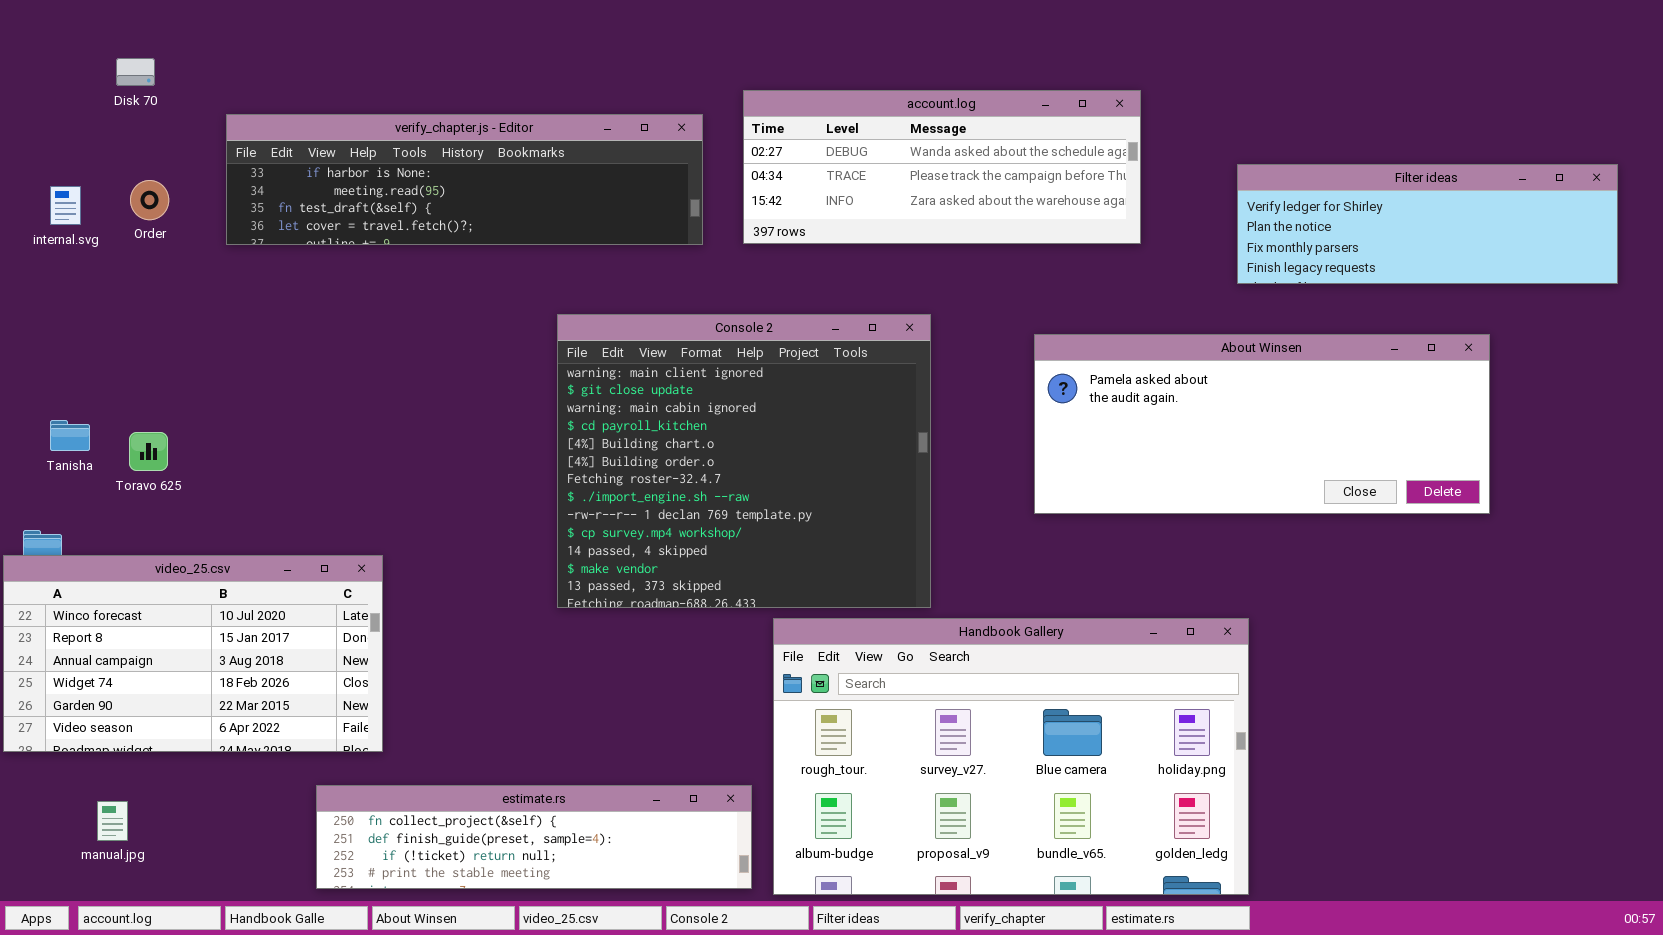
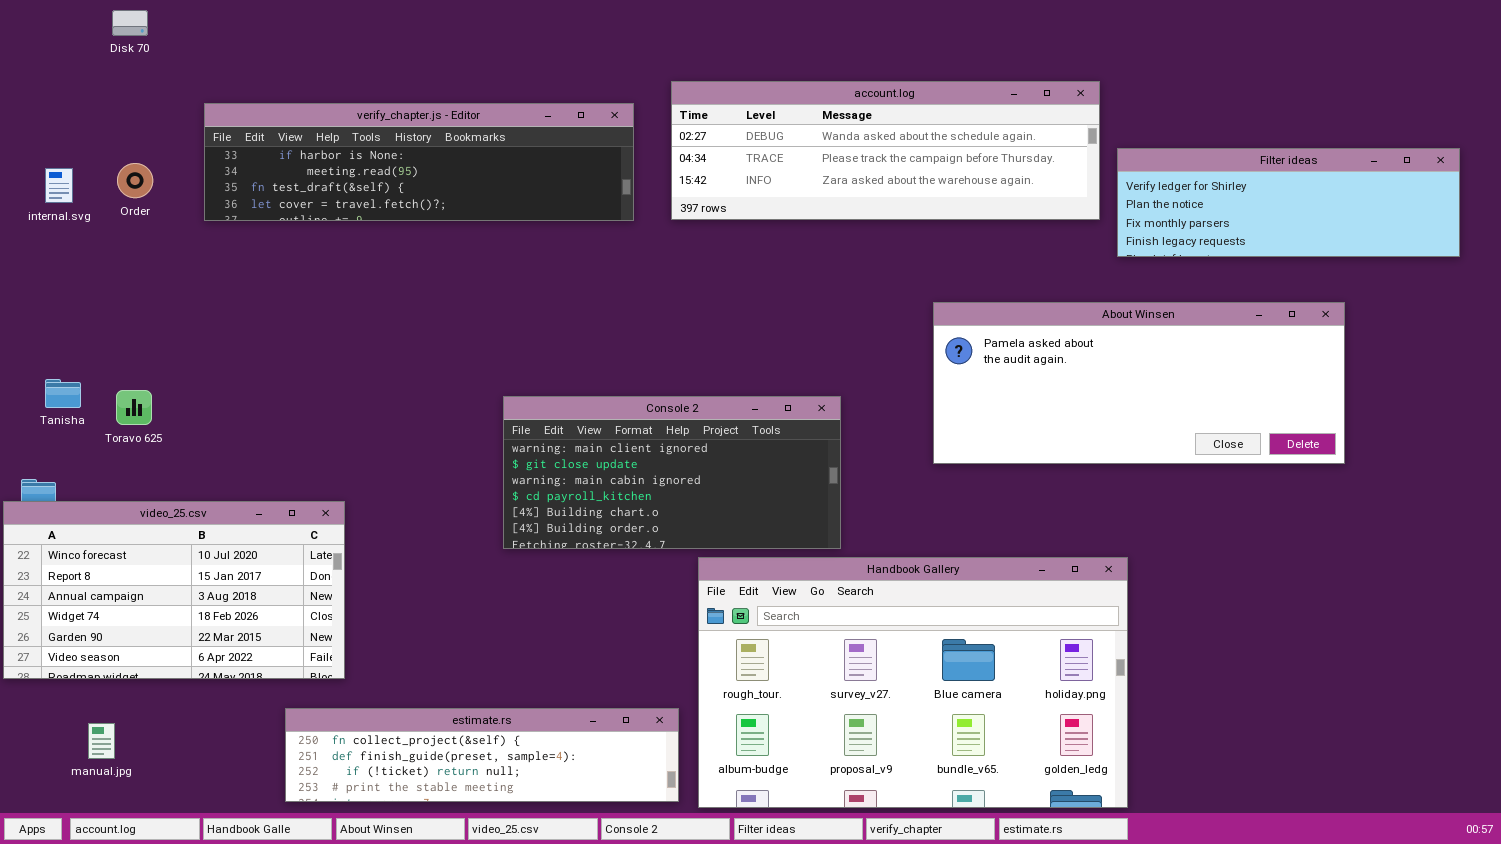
Disk 70: [116,58,155,86] -> [112,10,148,36], moved
account.log: [743,90,1141,244] -> [671,81,1100,220], resized
Console 2: [557,314,931,608] -> [503,396,841,549], resized

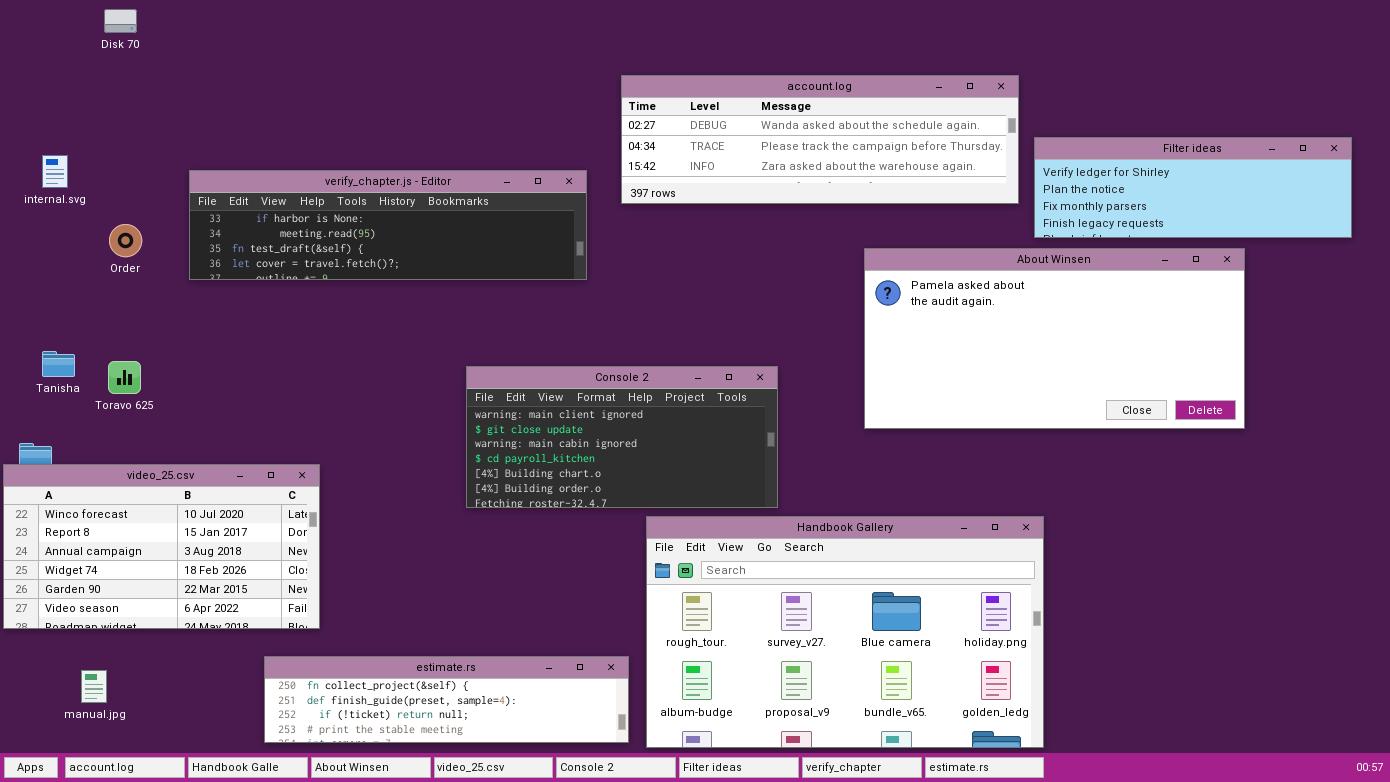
verify_chapter.js - Editor: [204,103,634,221] -> [189,170,587,280], moved
Order: [117,163,153,198] -> [109,224,142,257], moved
About Winsen: [933,302,1345,464] -> [864,248,1245,429], resized

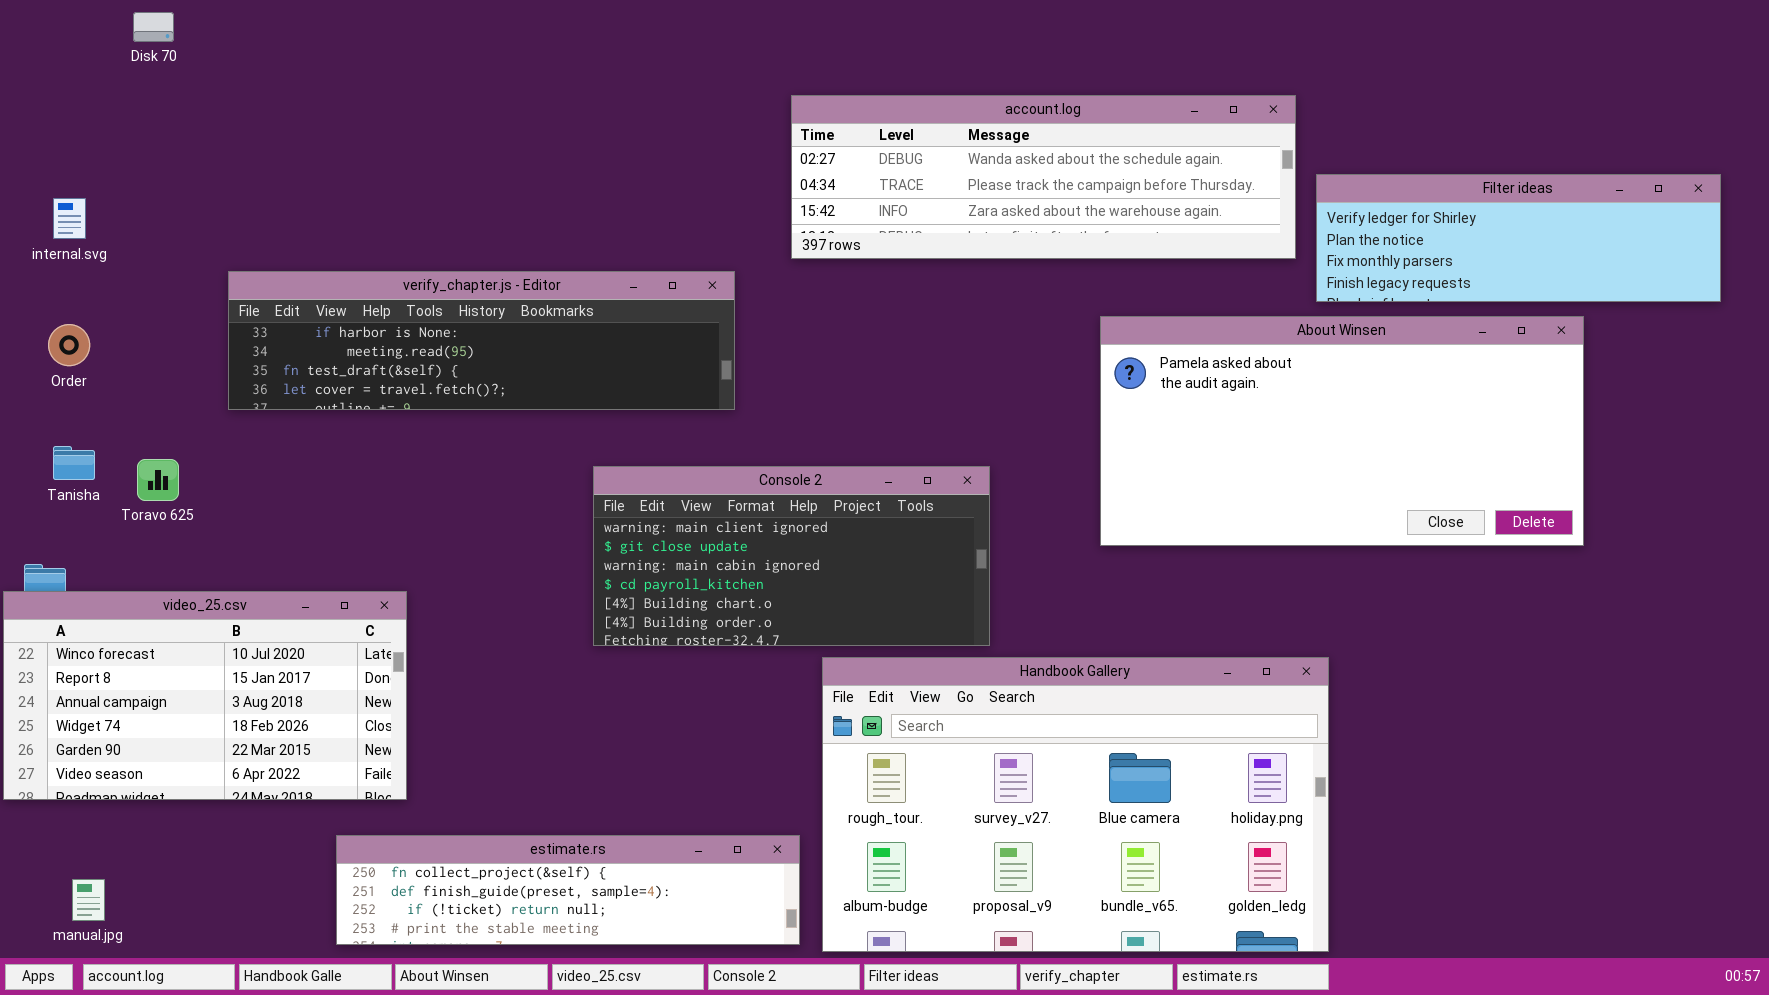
verify_chapter.js - Editor: [189,170,587,280] -> [228,271,735,410], moved
Order: [109,224,142,257] -> [48,324,90,366], moved
manual.jpg: [81,670,107,703] -> [72,879,105,921], moved

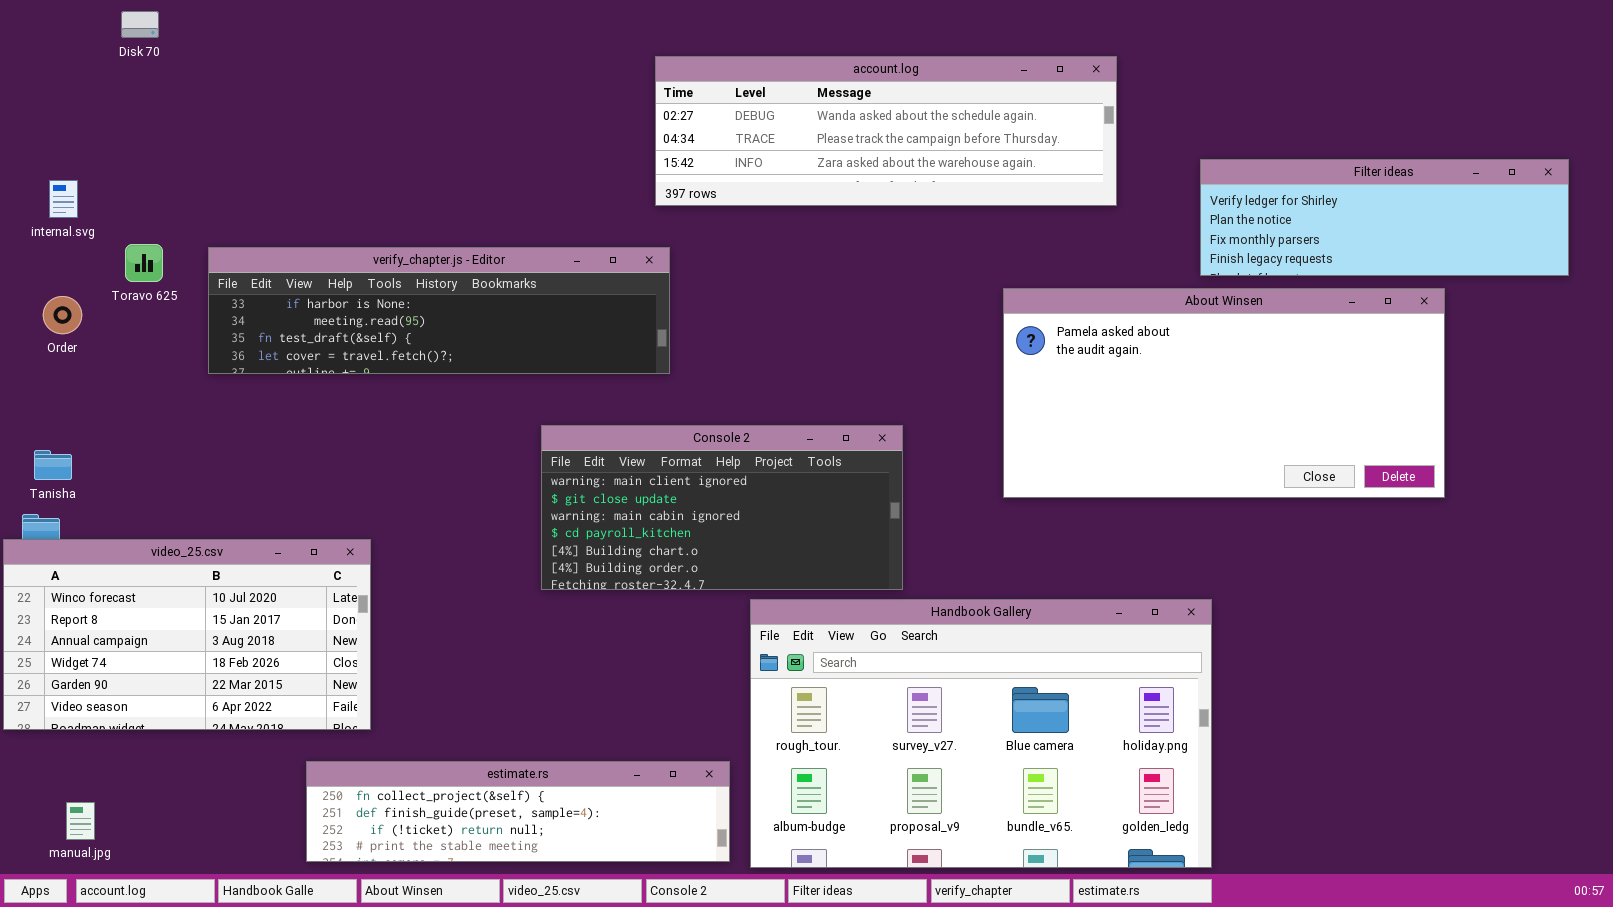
account.log: [791,95,1296,259] -> [655,56,1117,206], moved
Tanisha: [53,446,95,480] -> [34,450,72,480], moved
Toravo 625: [137,459,179,501] -> [125,244,163,282], moved

